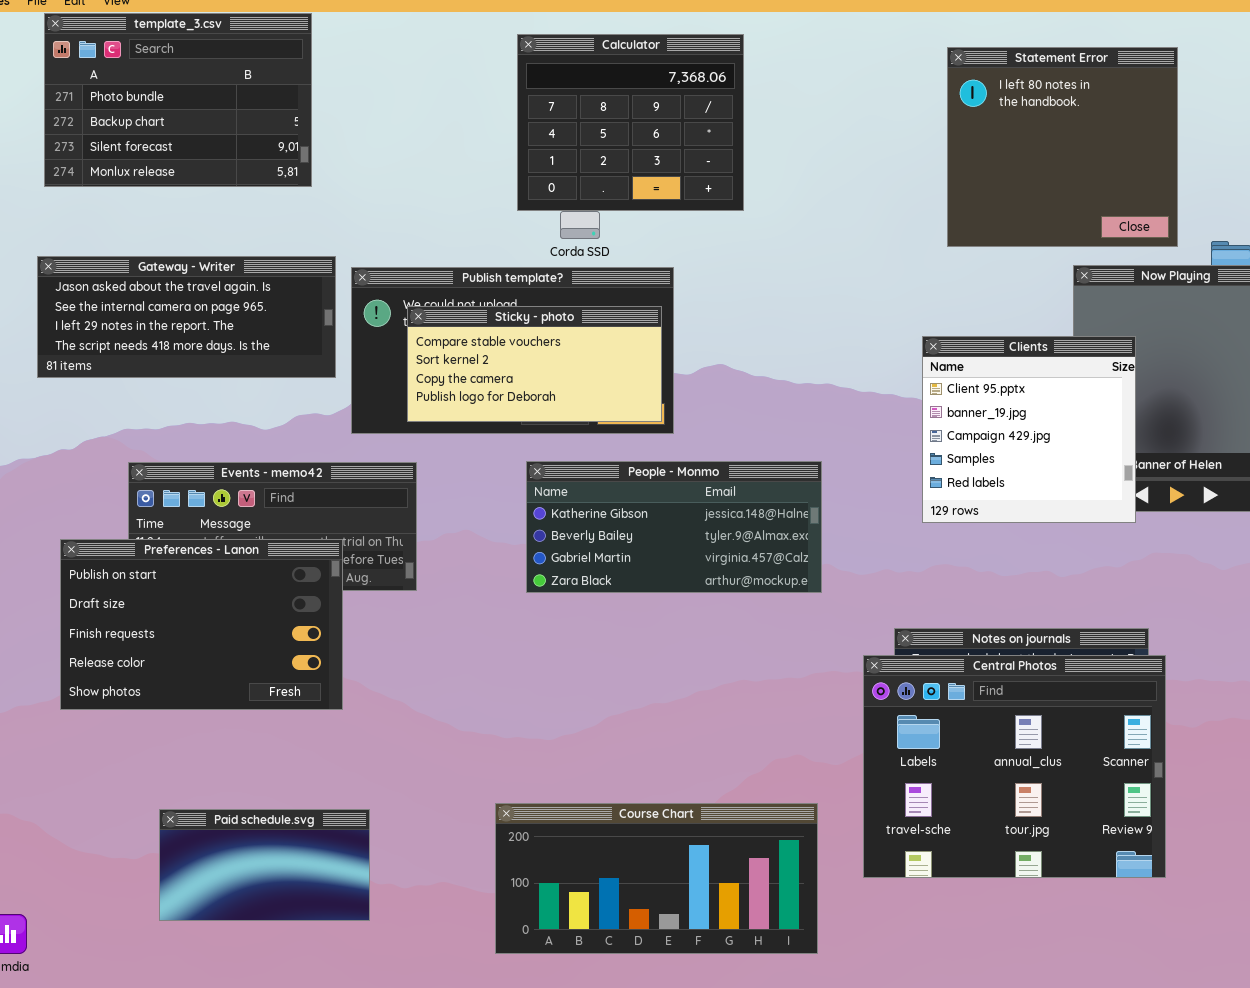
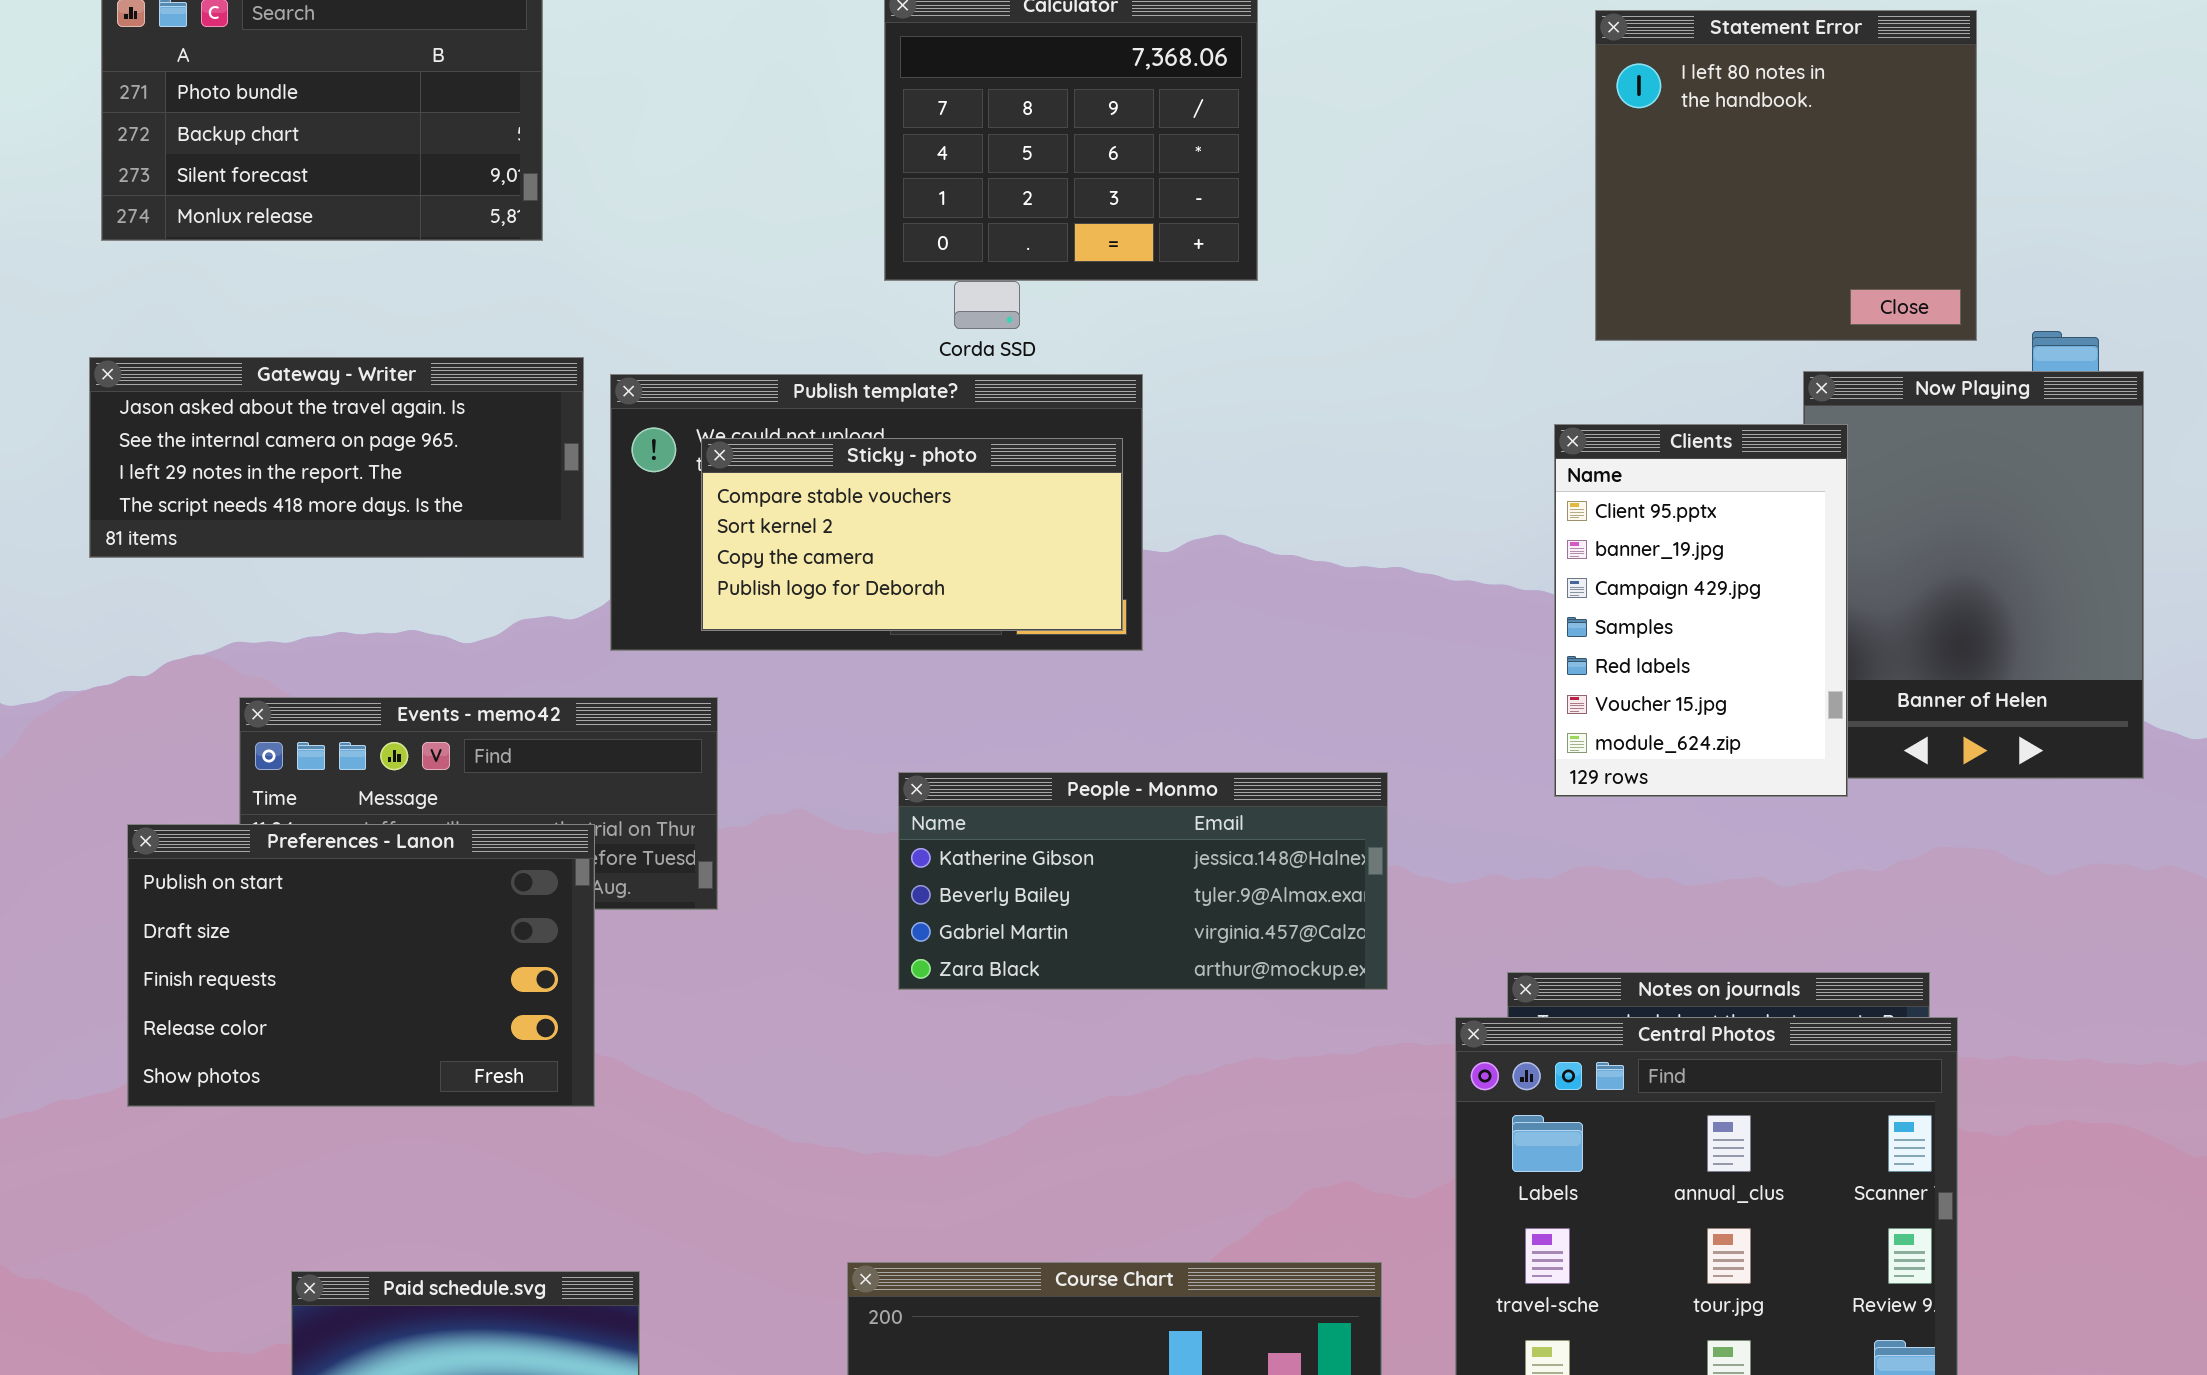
Clients: [922,336,1136,523] -> [1554,424,1848,797], resized
People - Monmo: [526,461,822,593] -> [898,772,1388,990], moved

